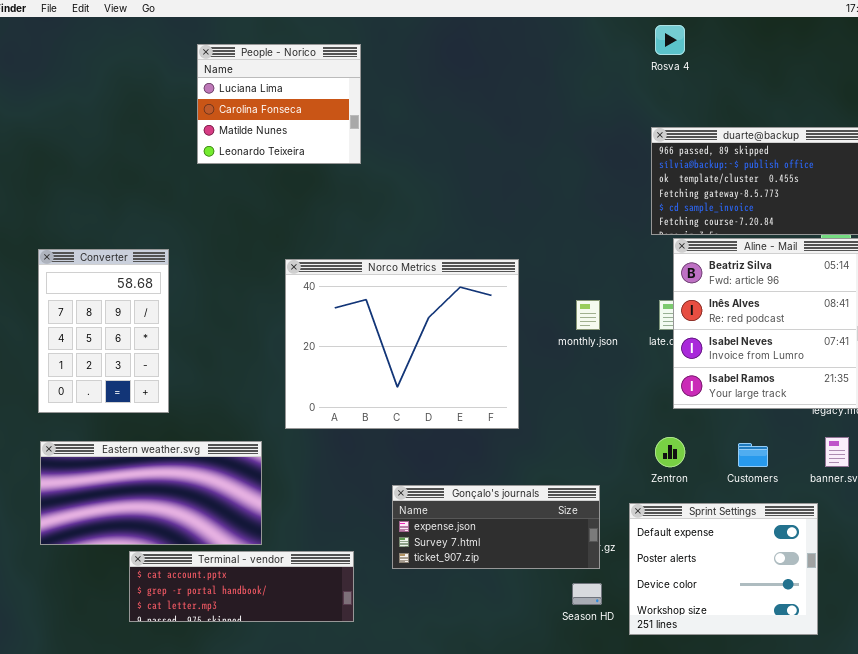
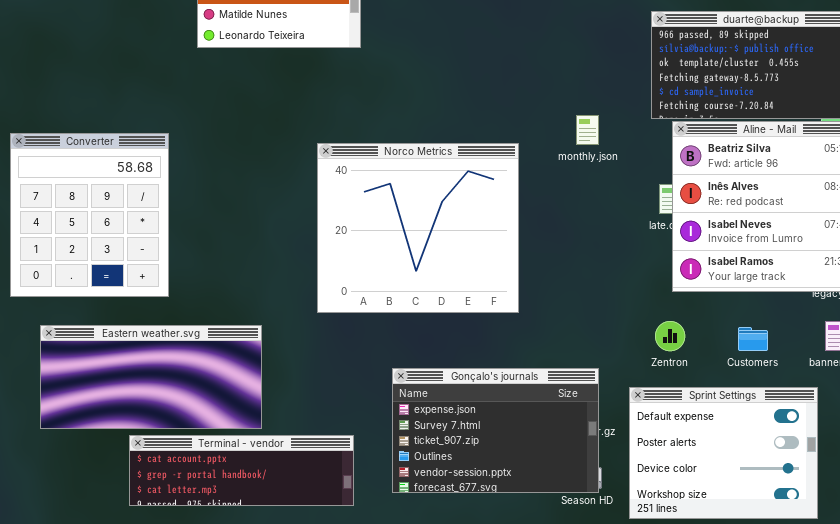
Converter: [38,249,169,413] -> [10,133,169,297], resized
Norco Metrics: [285,259,519,429] -> [317,143,519,313], resized
monthly.json: [576,300,600,330] -> [576,115,599,145], moved
Gonçalo's journals: [392,485,600,569] -> [392,368,599,493], resized

